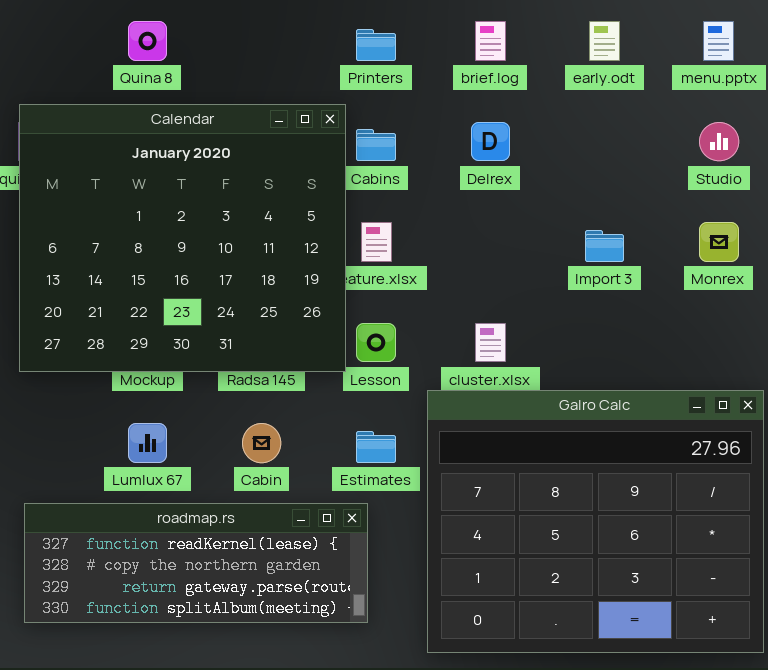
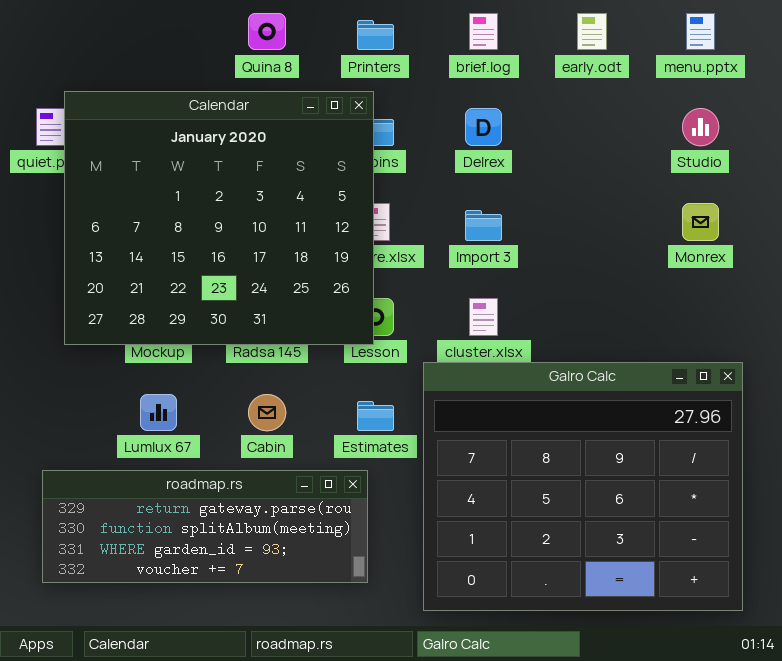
Quina 8: [128,21,167,61] -> [248,13,286,50], moved
Calendar: [19,104,346,372] -> [64,91,374,345], moved
Import 3: [585,230,624,262] -> [465,210,502,241], moved
roadmap.rs: [24,503,368,623] -> [42,470,368,583], scrolled down 2 rows

